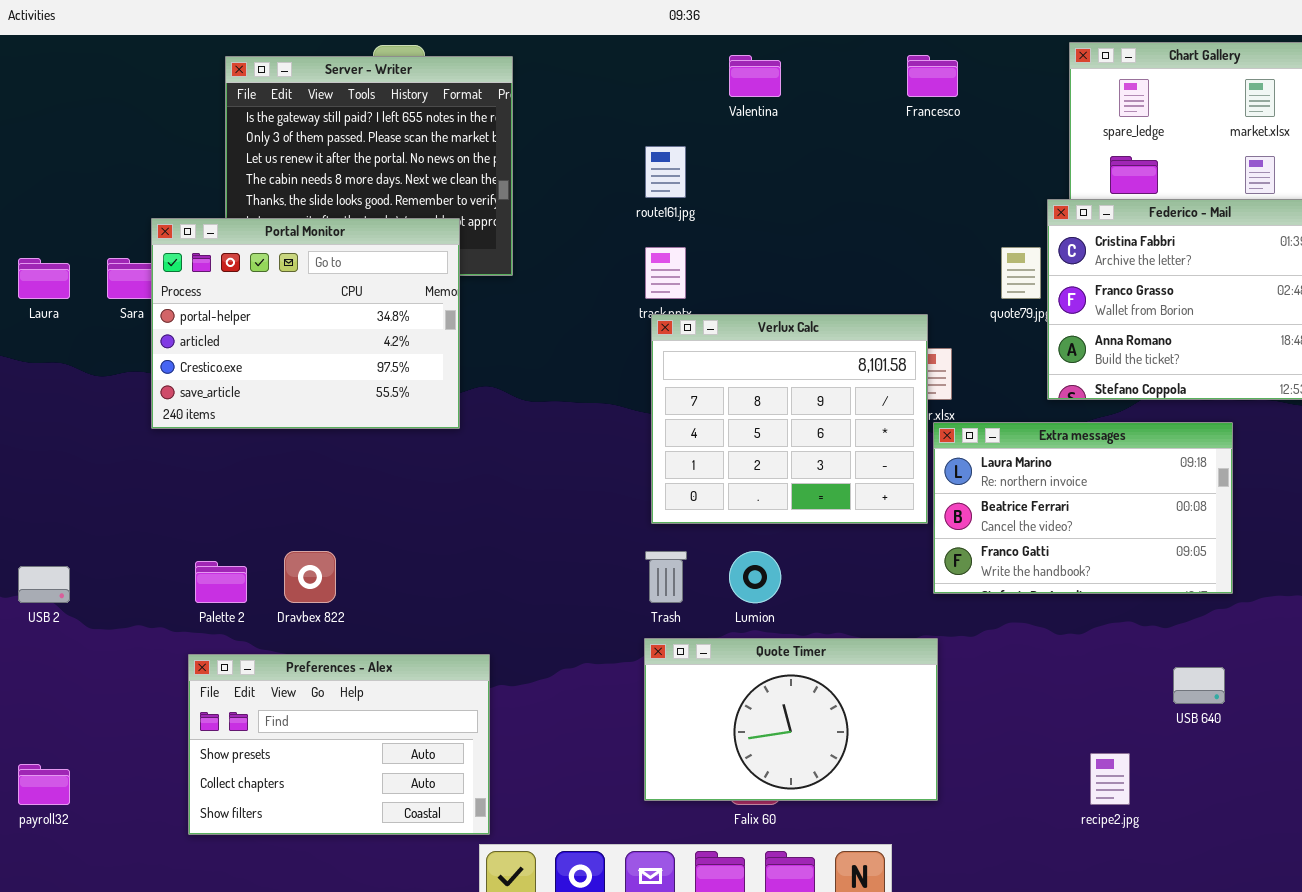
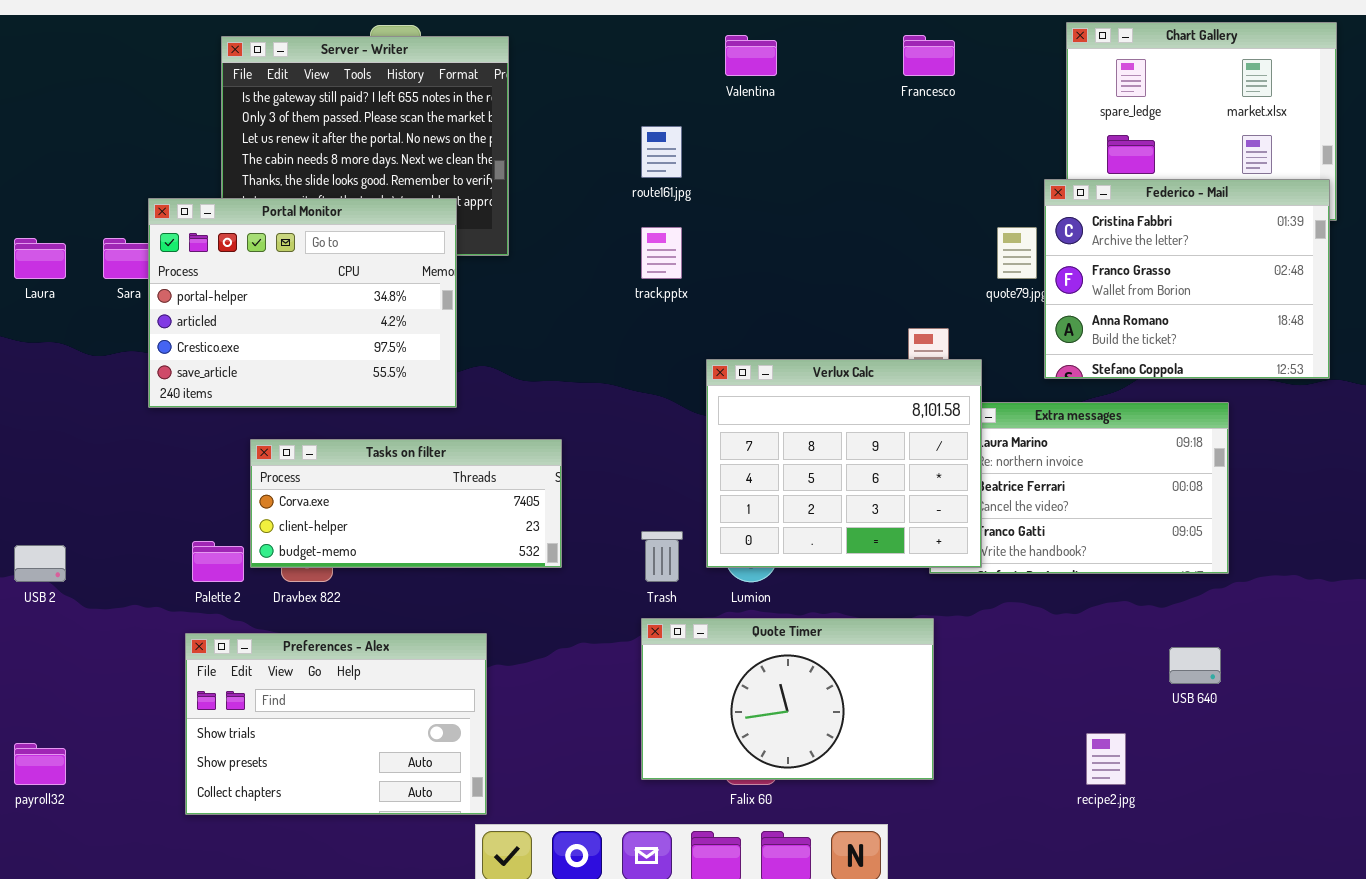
Verlux Calc: [651,314,928,524] -> [706,359,982,568], moved
Tasks on filter: none -> [250,439,562,568], opened
Preferences - Alex: [188,654,490,835] -> [185,633,487,815], scrolled up 1 row

